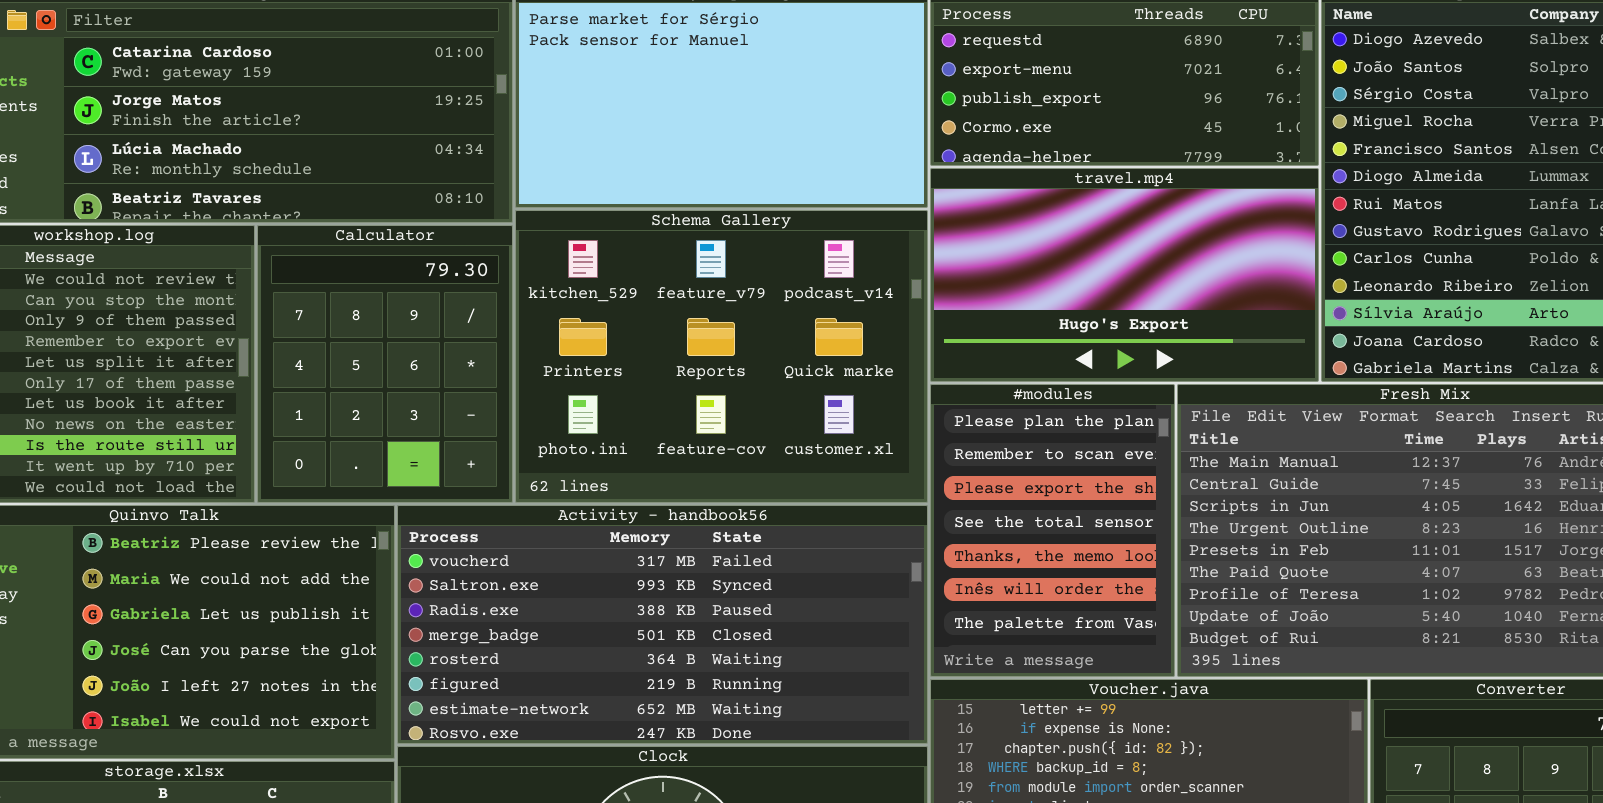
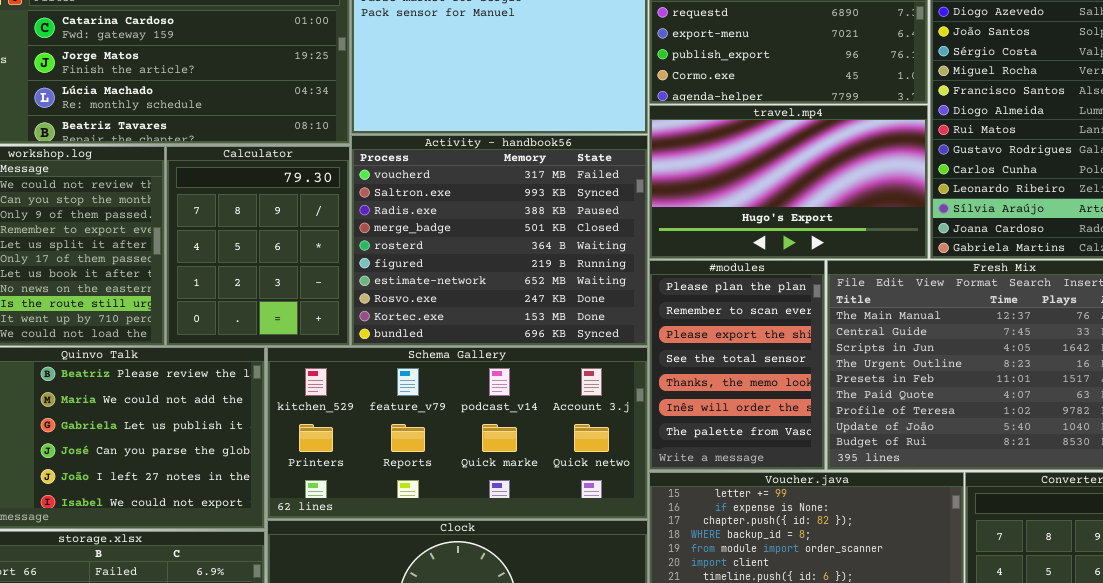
Schema Gallery: [515,210,928,503] -> [267,347,648,519], moved, resized
Activity - handbook56: [397,505,928,744] -> [351,135,648,346], moved, resized

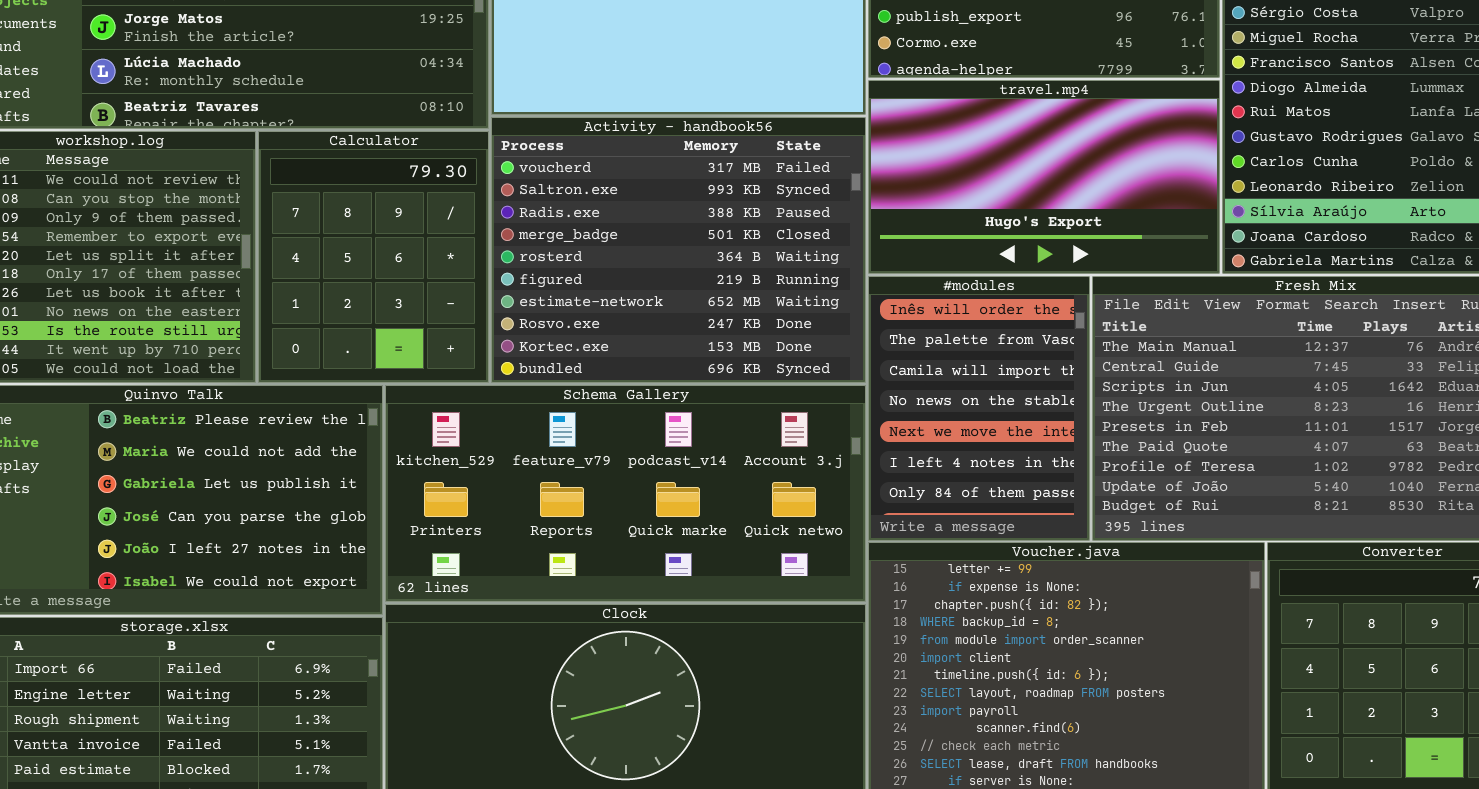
#modules: [649,260,825,470] -> [868,276,1090,541], scrolled down 5 rows

